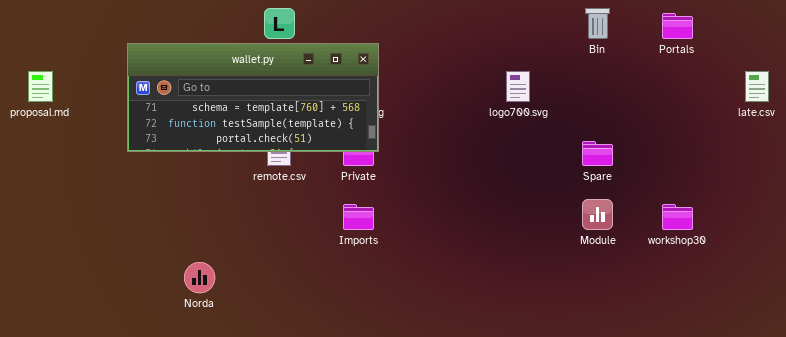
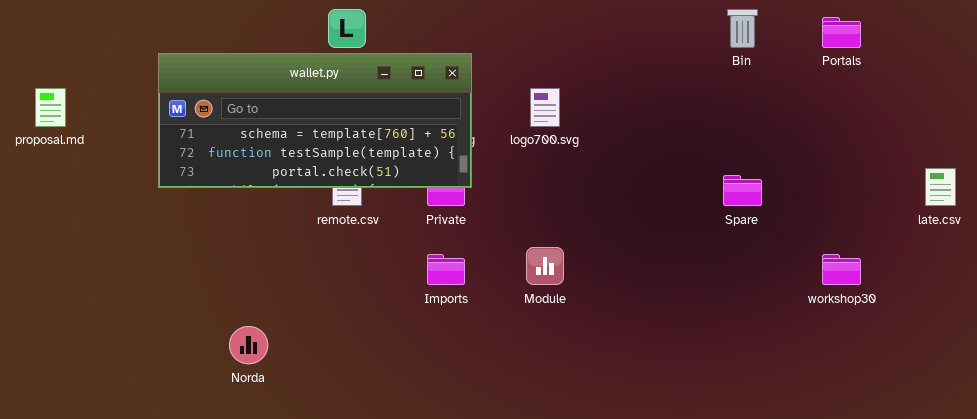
logo700.svg: [506,71,530,102] -> [530,88,560,127], moved
late.csv: [745,71,769,102] -> [925,168,956,206], moved
Module: [582,199,613,230] -> [526,247,564,285], moved

